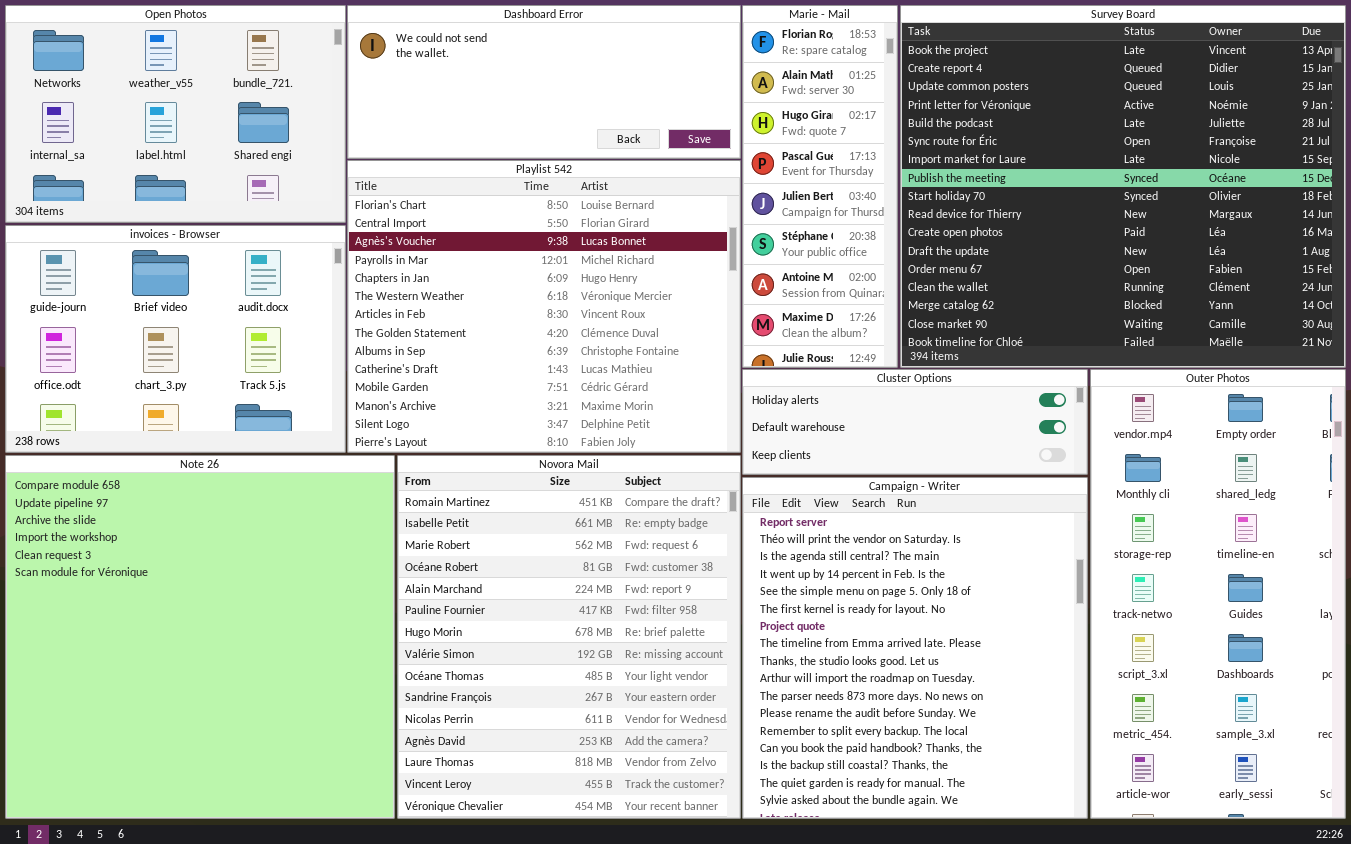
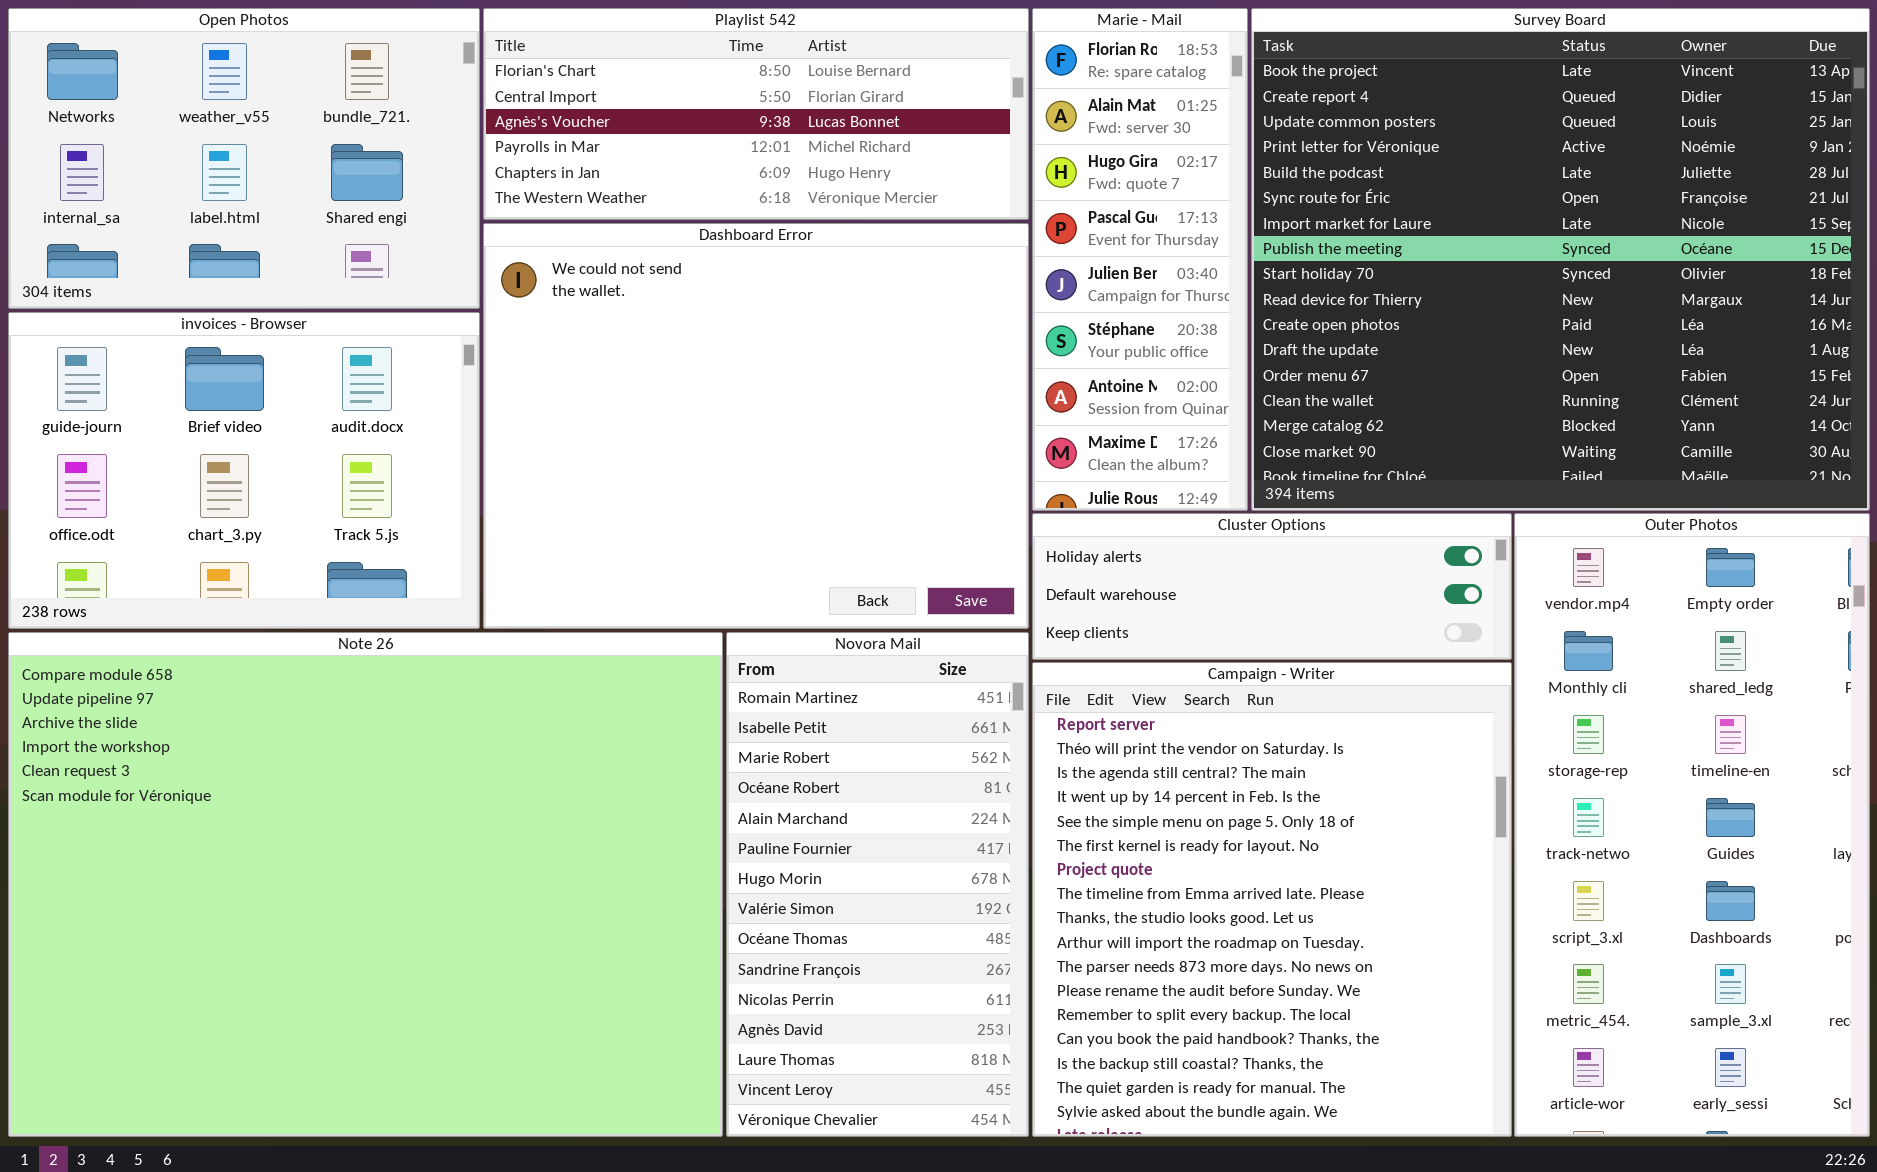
Dashboard Error: [347,5,741,159] -> [483,223,1029,629], moved, resized
Playlist 542: [347,160,741,453] -> [483,8,1029,220], moved, resized
Note 26: [5,455,395,819] -> [8,632,723,1137], resized
Novora Mail: [397,455,741,819] -> [726,632,1029,1137], resized

